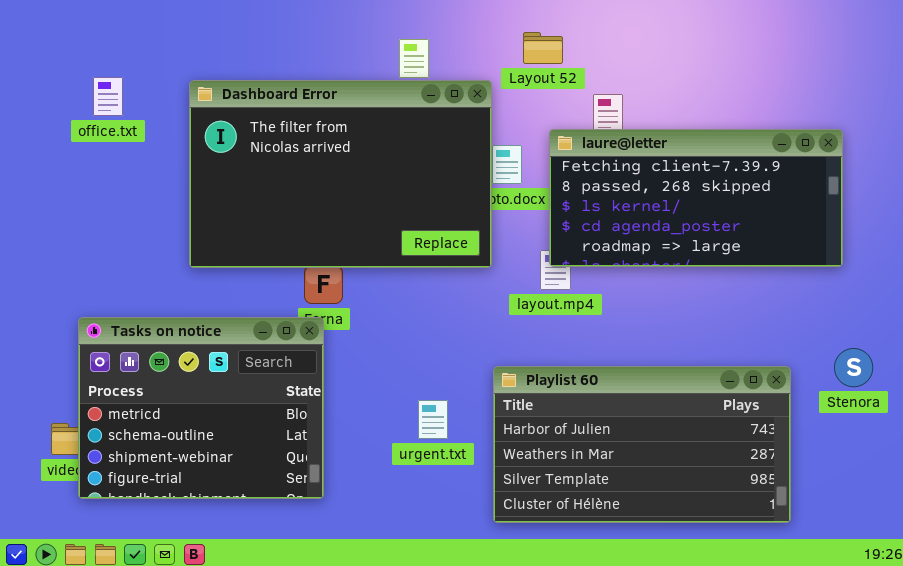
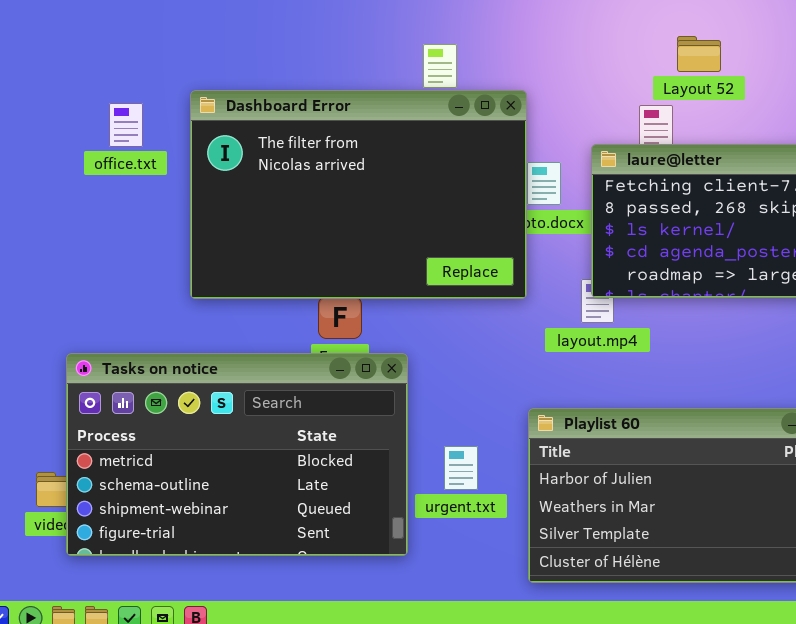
Layout 52: [523,32,563,64] -> [677,36,721,72], moved
office.txt: [93,77,123,116] -> [109,103,143,147], moved
Tasks on notice: [78,317,324,499] -> [66,353,408,556], resized

